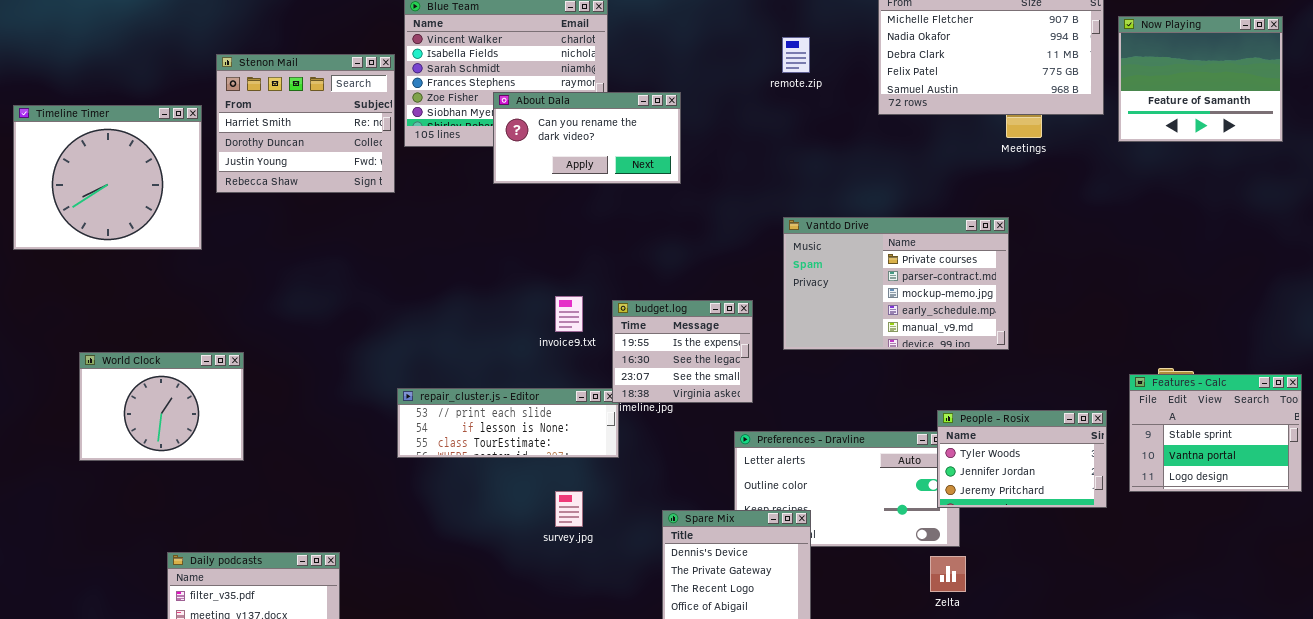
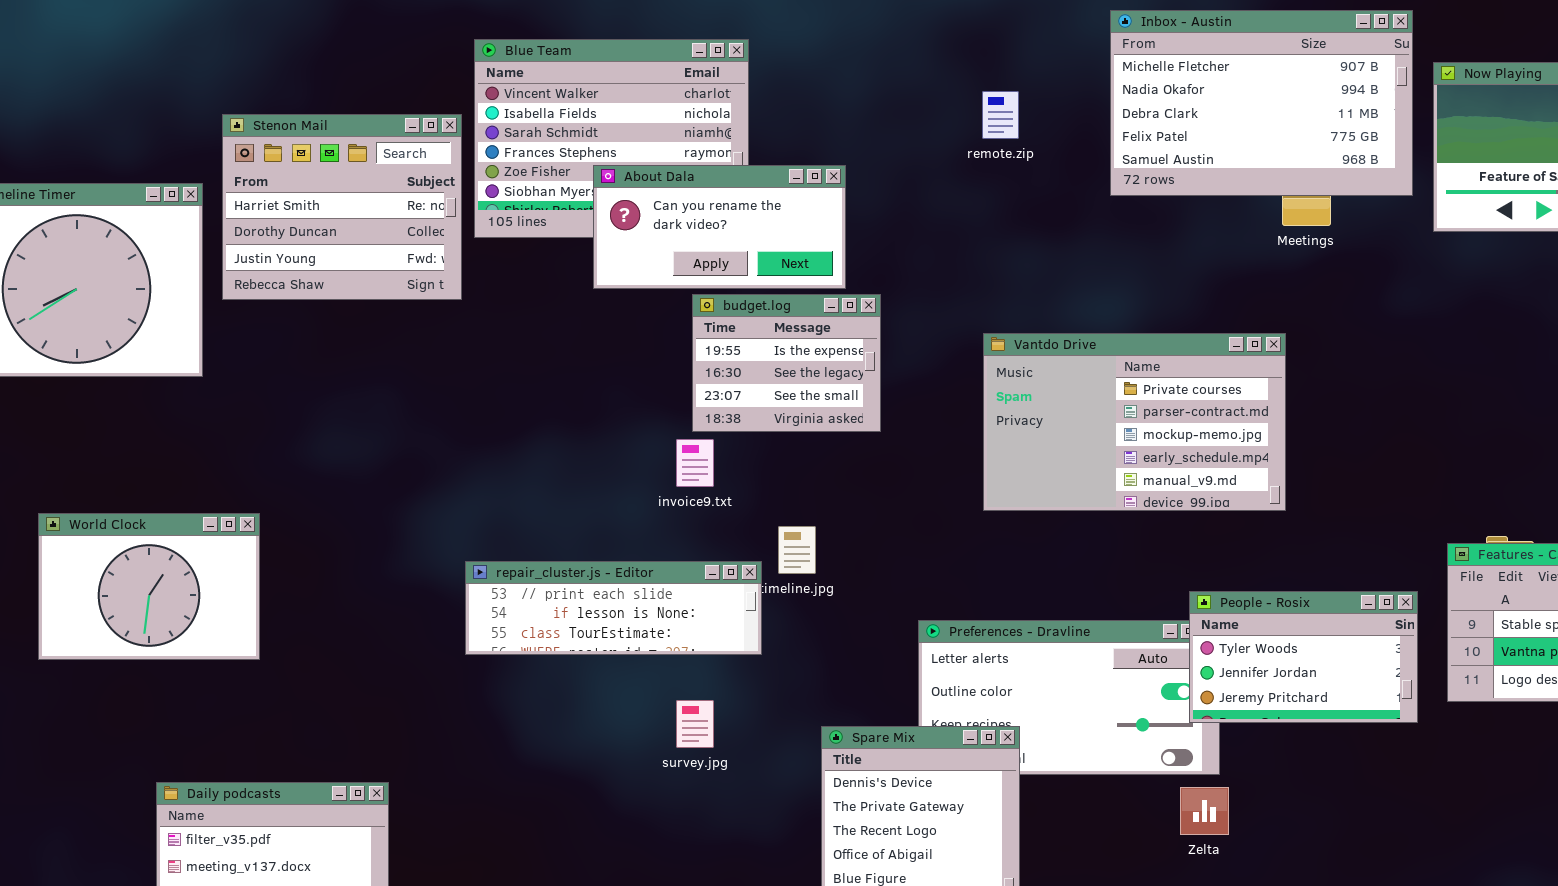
budget.log: [612,300,753,403] -> [692,294,881,432], moved

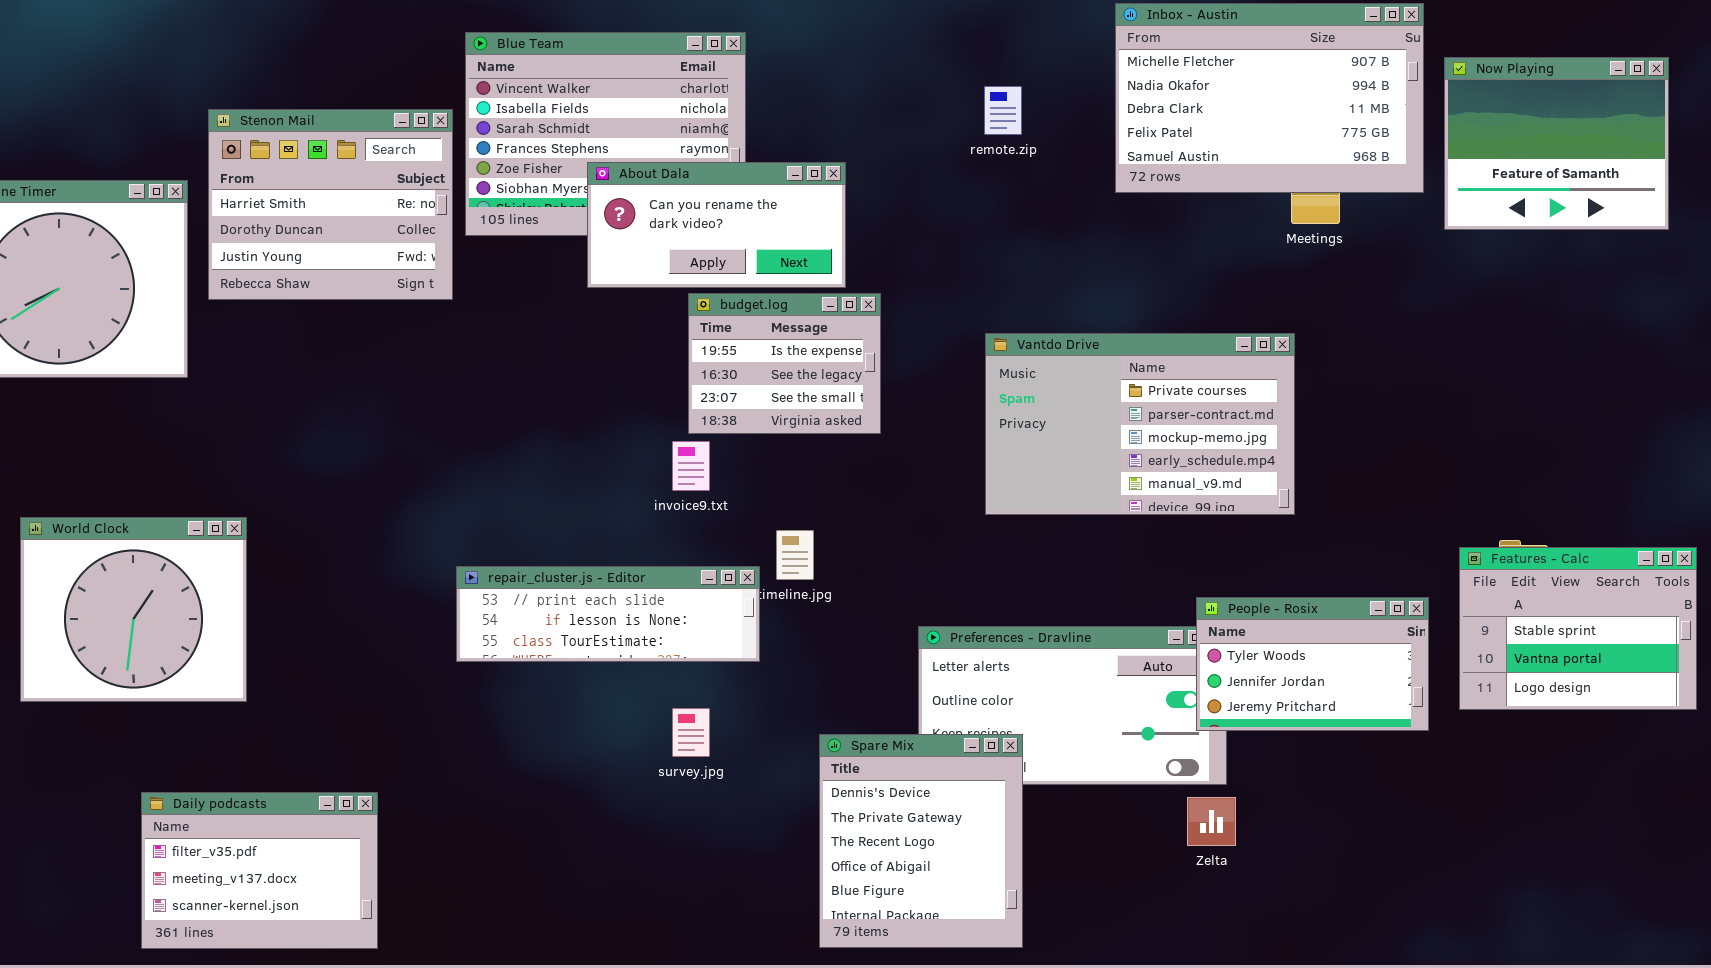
World Clock: [38,513,260,660] -> [20,517,247,702], resized

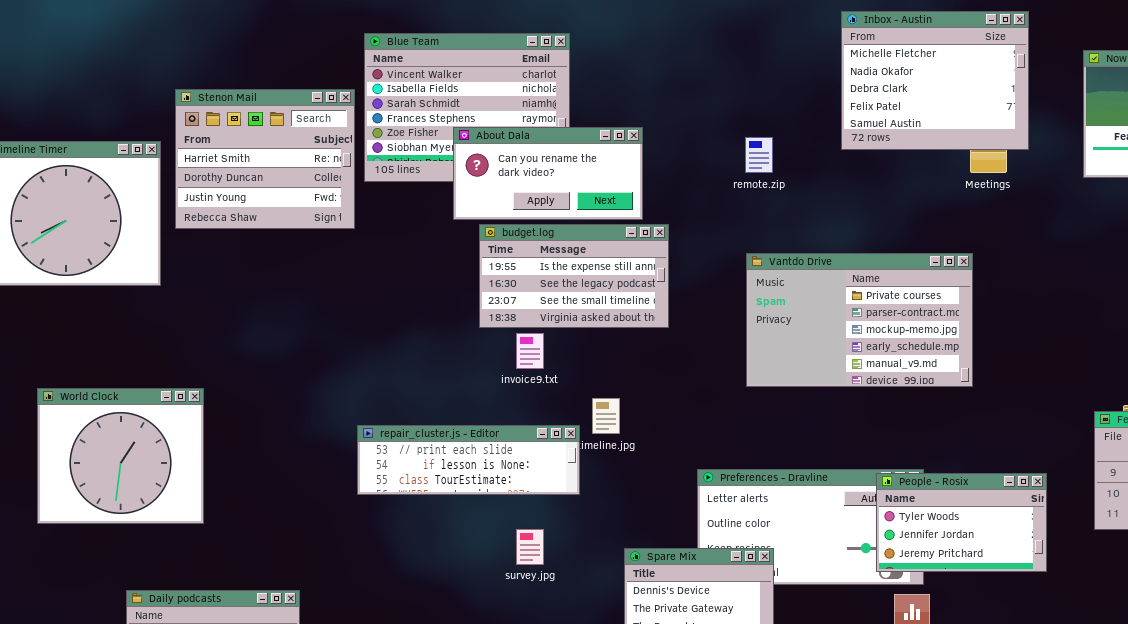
Inbox - Austin: [1115,3,1424,193] -> [841,11,1029,150], resized
remote.zip: [984,86,1022,135] -> [745,137,773,173], moved
budget.log: [688,293,881,434] -> [479,224,669,328], resized
People - Rosix: [1196,597,1429,731] -> [876,473,1047,572], moved

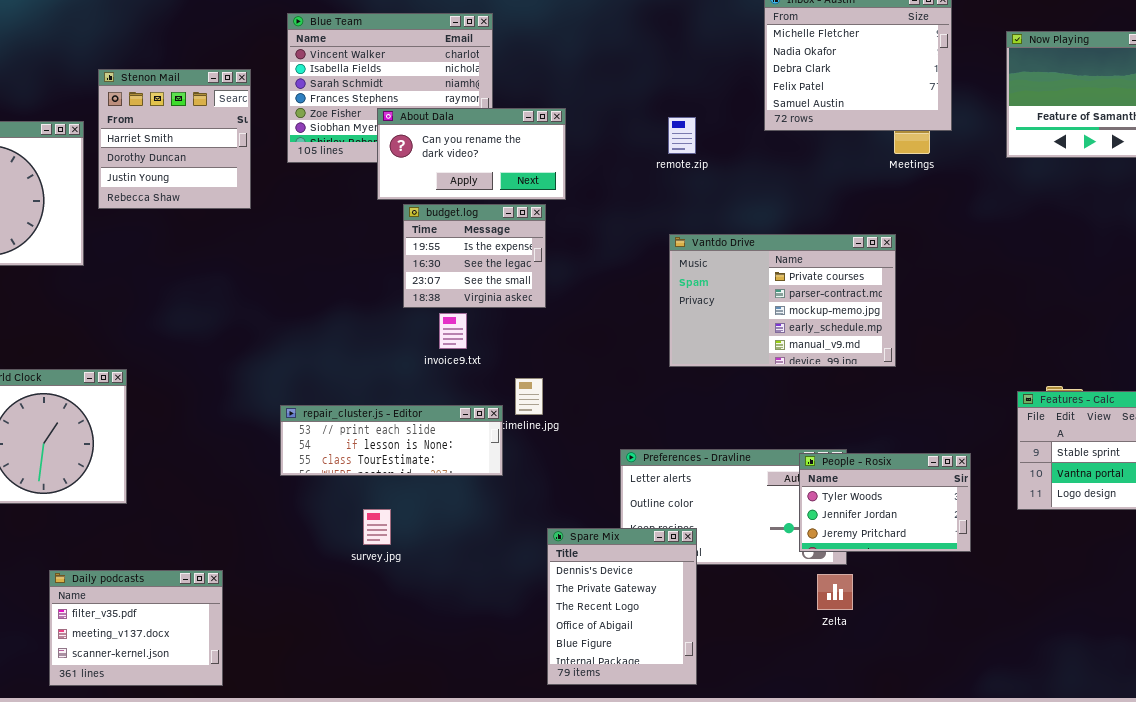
Stenon Mail: [175,89,355,229] -> [98,69,251,209], resized
budget.log: [479,224,669,328] -> [403,204,546,308], resized
survey.jpg: [516,529,544,565] -> [363,509,391,545], moved

